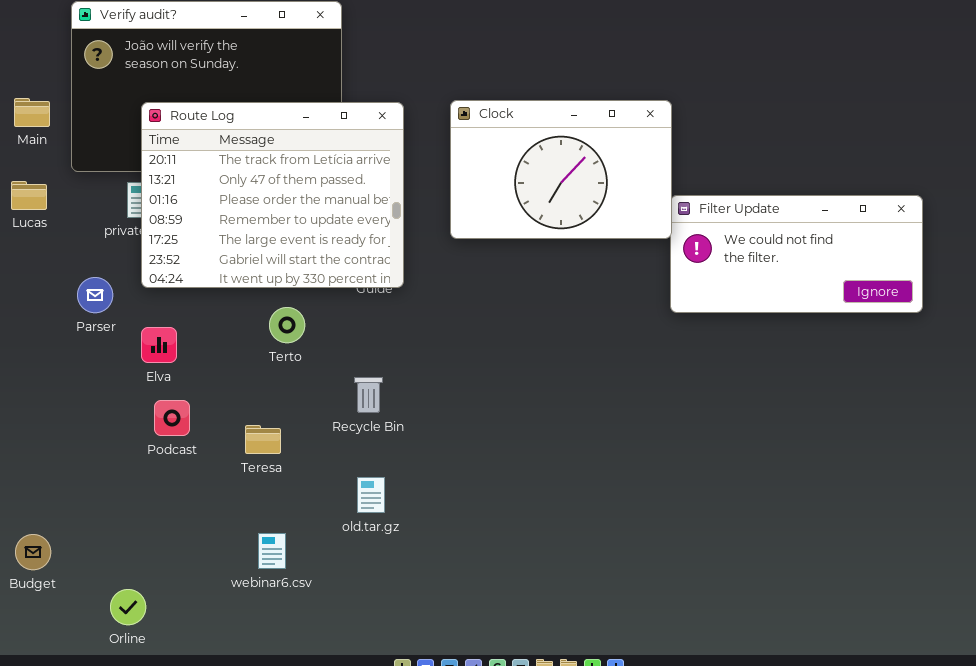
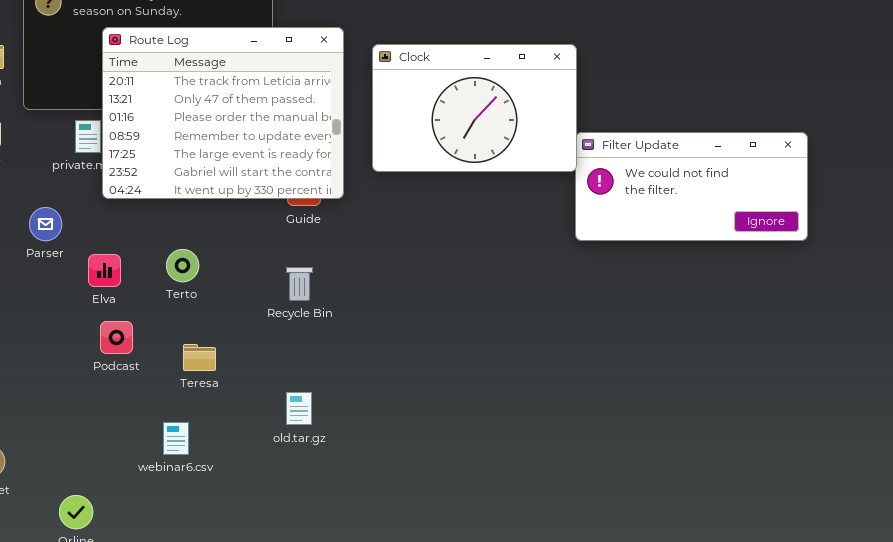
Route Log: [141,102,404,288] -> [102,27,344,199], moved
Terto: [269,307,305,343] -> [166,249,199,282], moved
Recycle Bin: [354,377,383,413] -> [286,267,313,301], moved
webinar6.csv: [258,533,286,569] -> [163,422,189,455], moved

